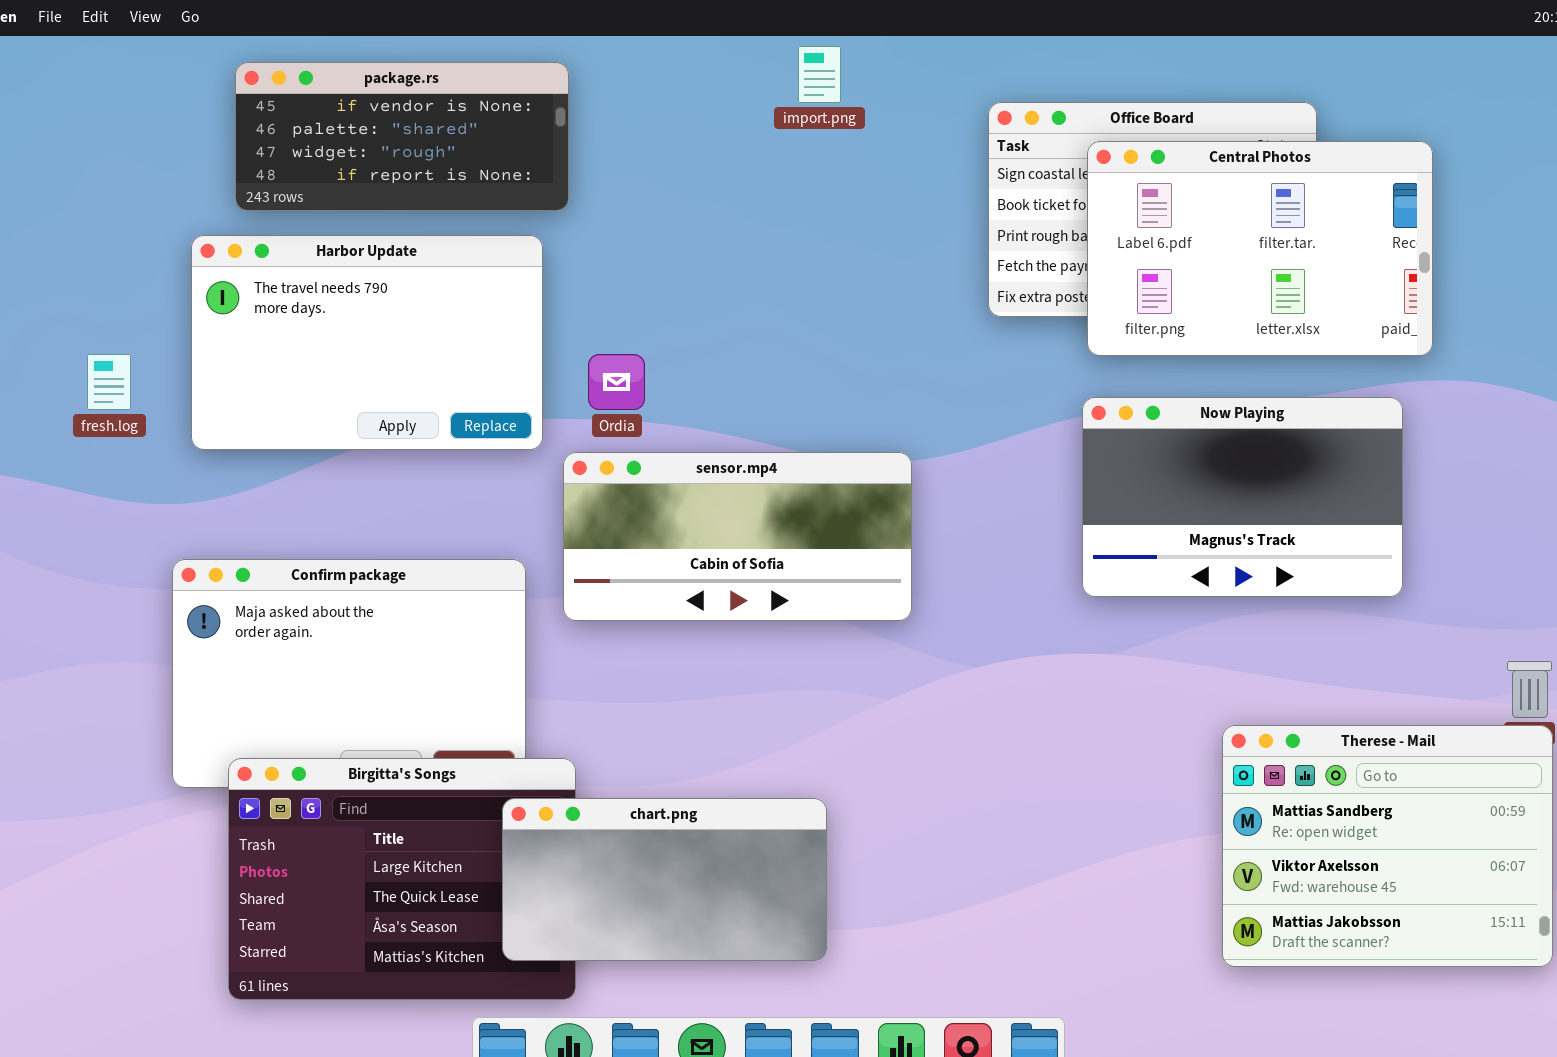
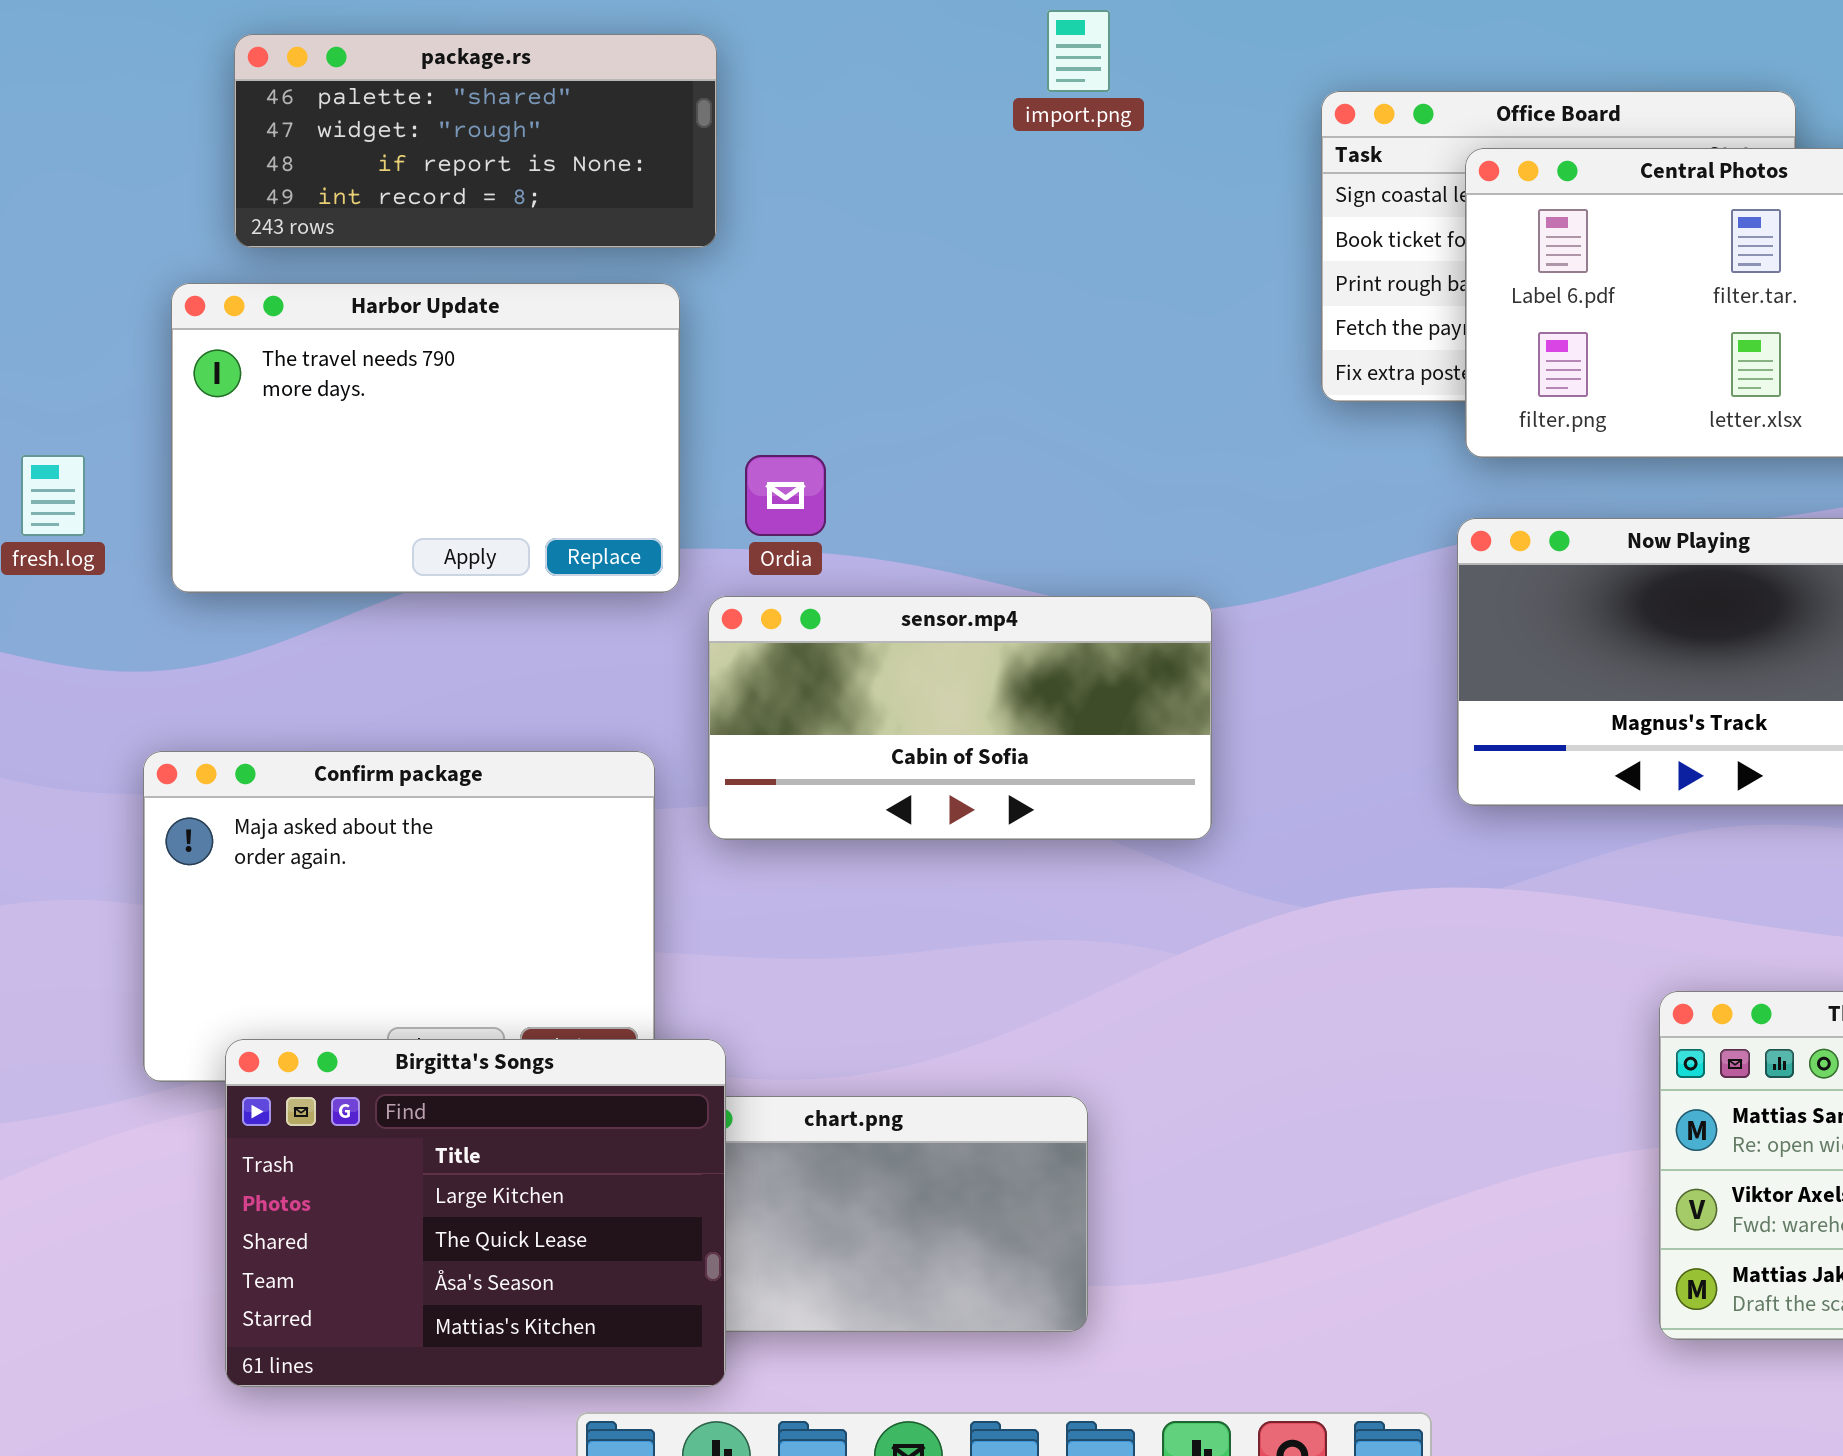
package.rs: [235,62,569,211] -> [234,34,717,248], scrolled down 1 row
Birgitta's Songs: [228,758,576,1000] -> [225,1039,726,1387], raised

